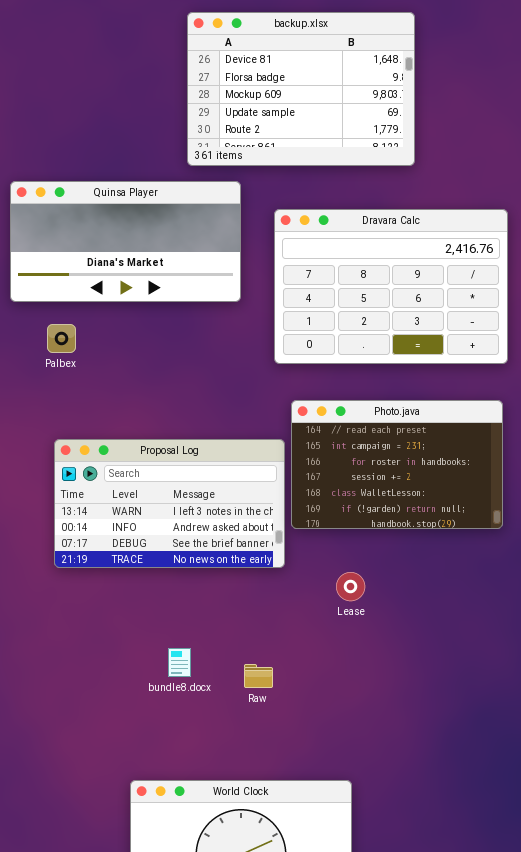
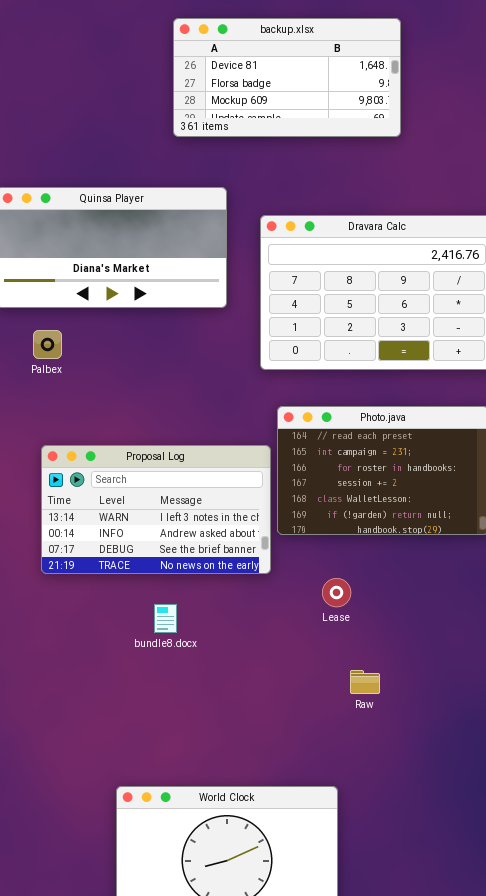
backup.xlsx: [187,12,415,166] -> [173,18,401,137], resized
bundle8.docx: [168,648,191,677] -> [154,604,177,633], moved
Raw: [244,664,273,688] -> [350,670,380,694], moved

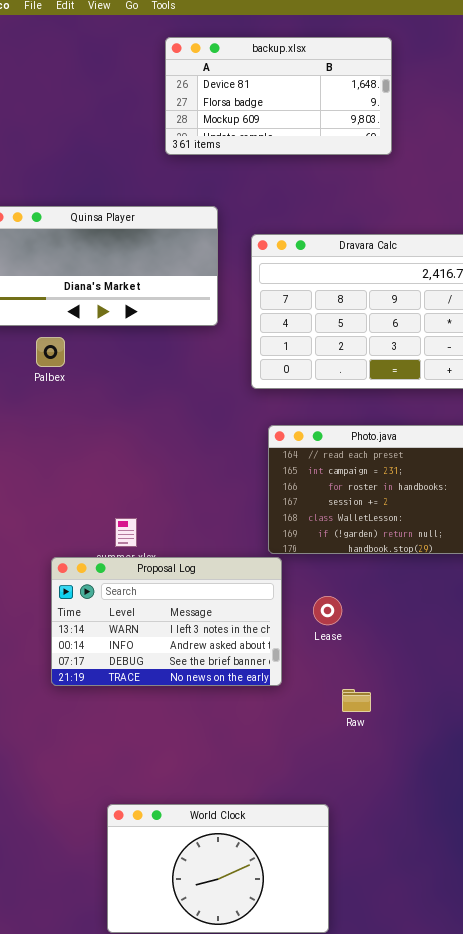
Palbex: [33,330,62,359] -> [36,337,65,367], moved
Proposal Log: [41,445,271,574] -> [51,557,282,686], moved

